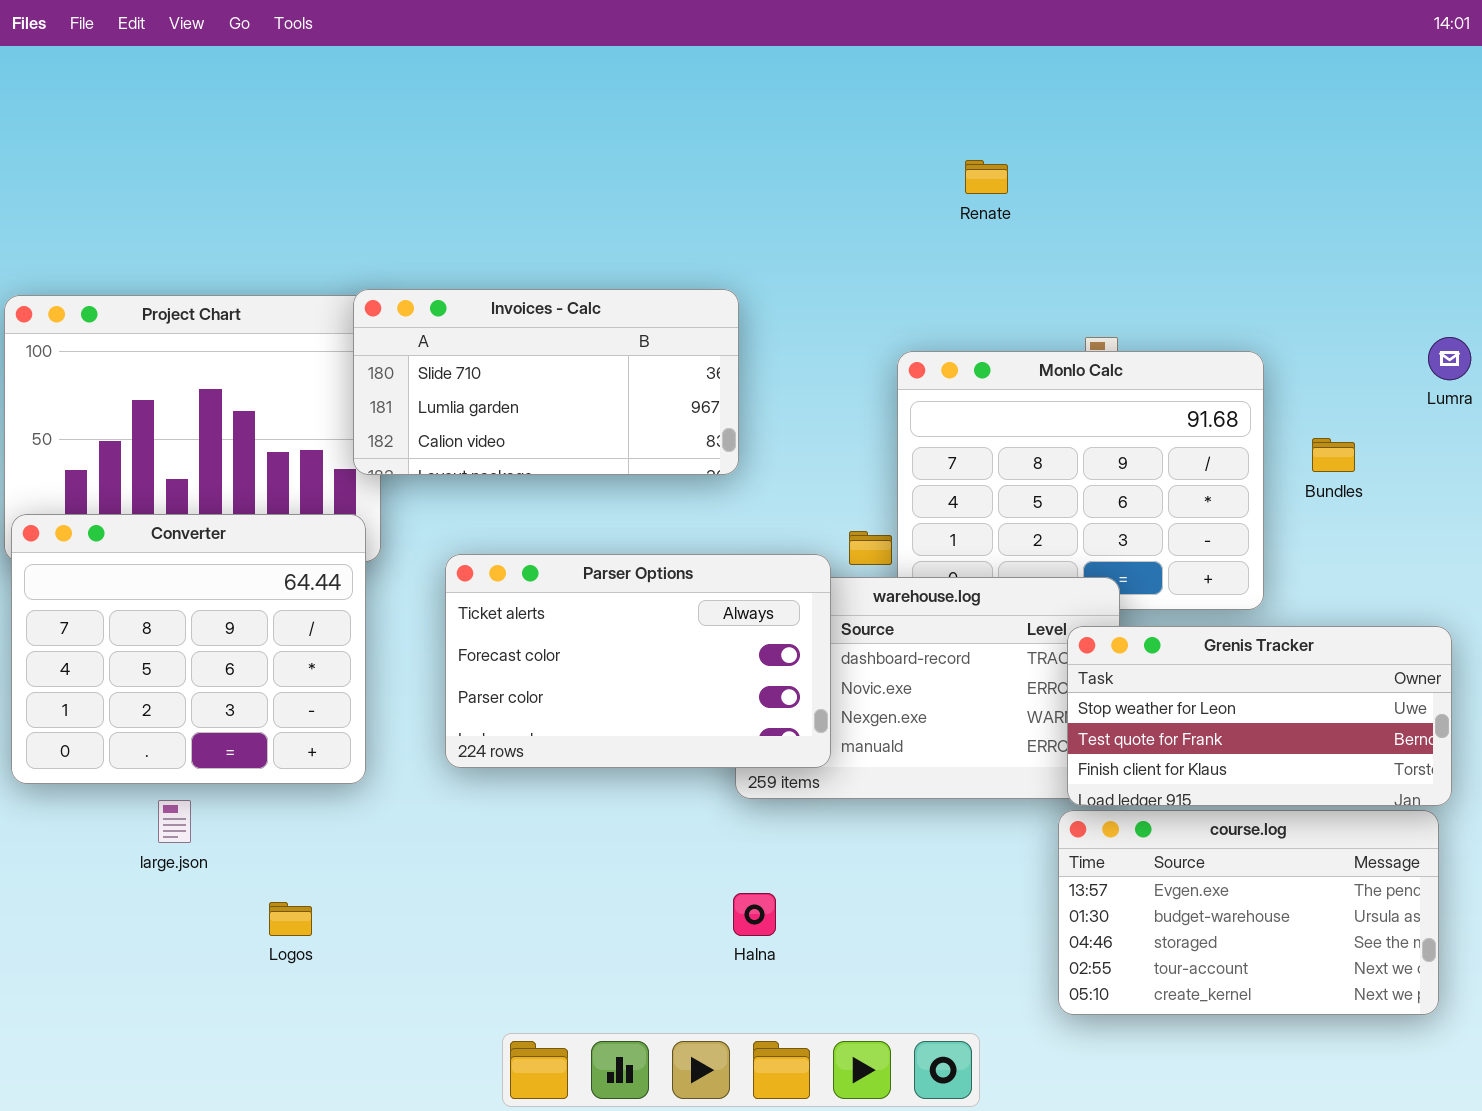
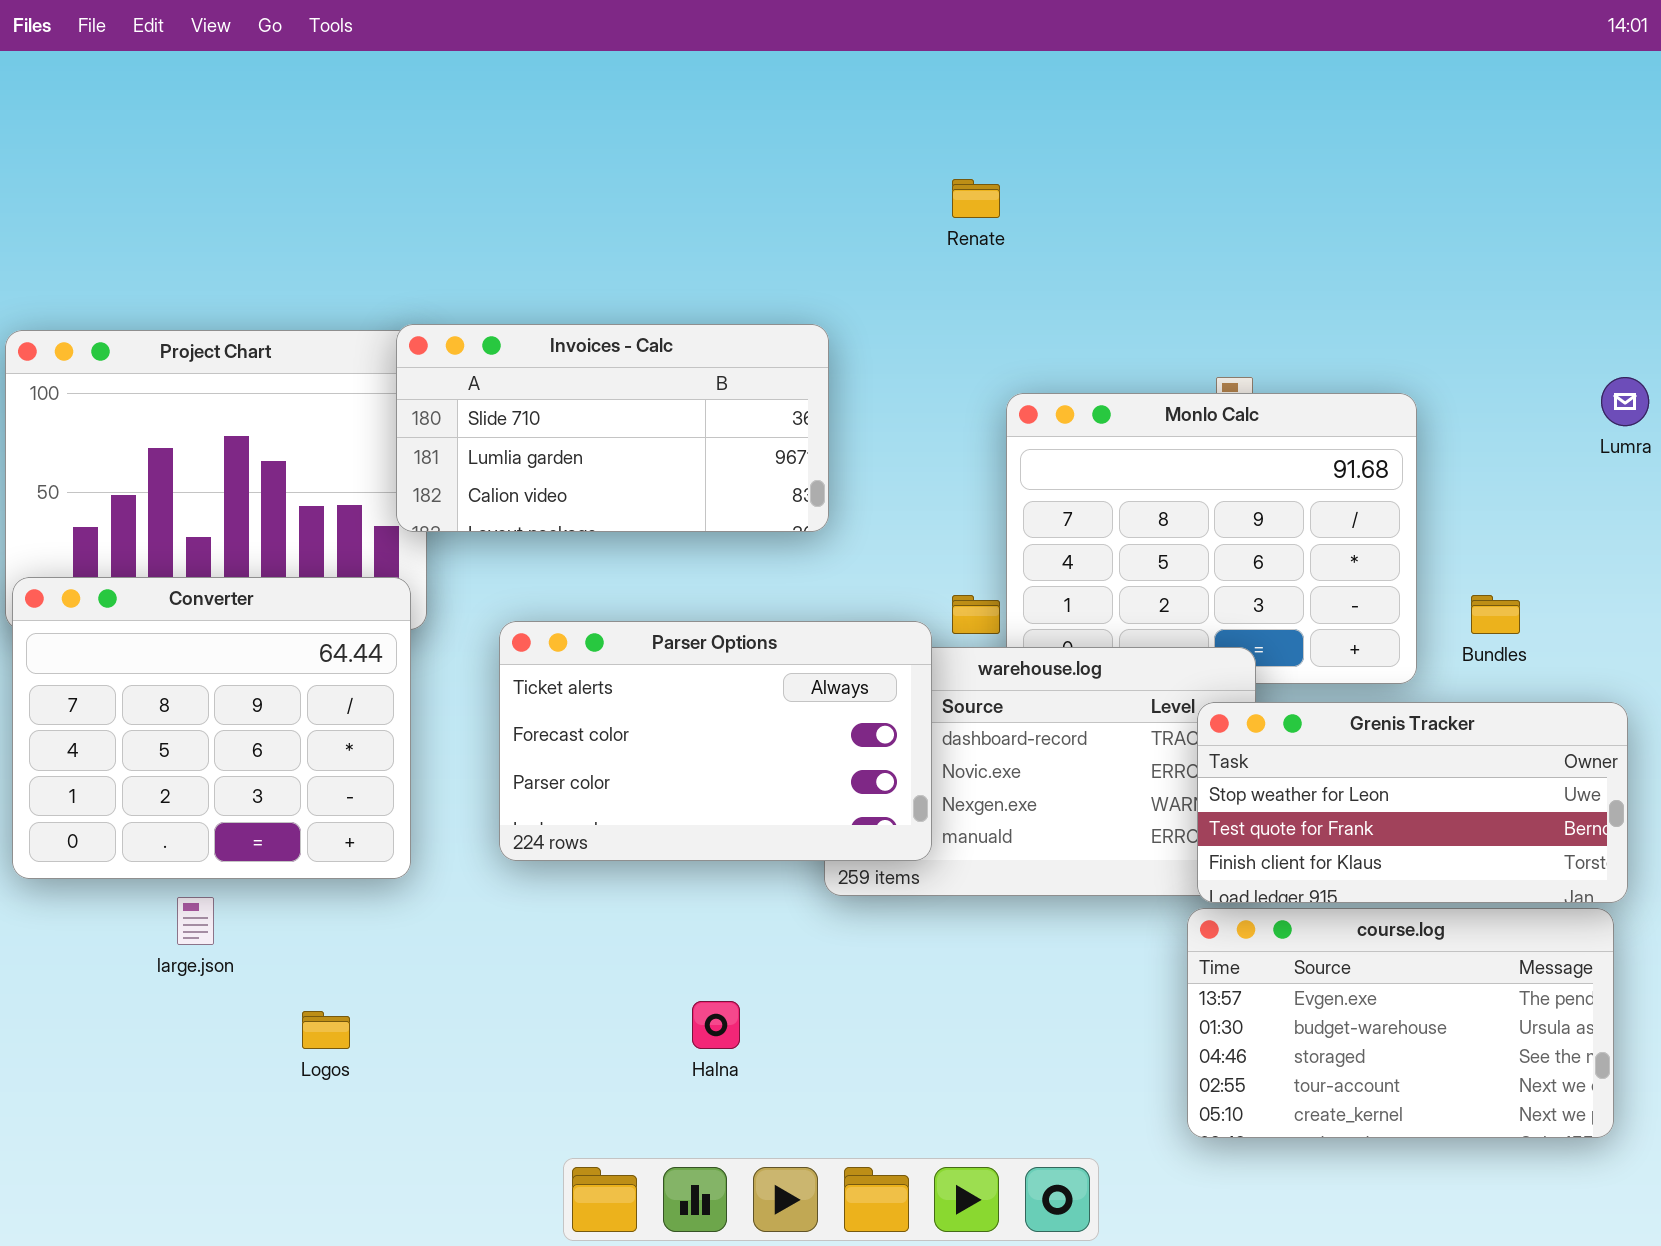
Renate: [965,160,1008,194] -> [952,179,1000,218], moved
Bundles: [1312,438,1355,472] -> [1471,595,1520,634], moved
Halna: [733,893,776,936] -> [692,1001,740,1049], moved

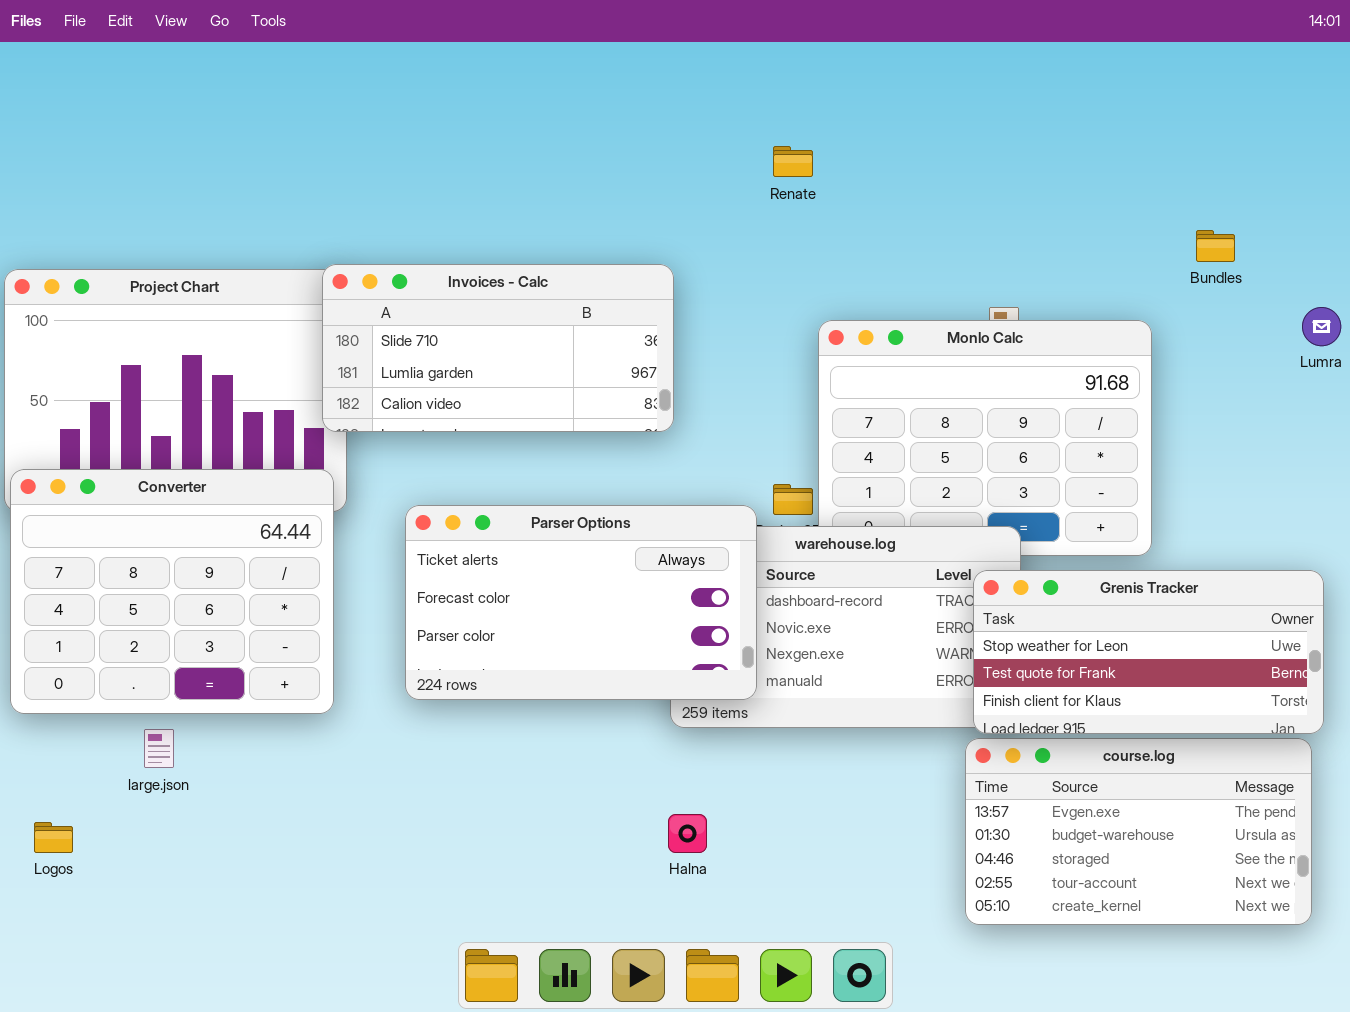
Bundles: [1471,595,1520,634] -> [1196,230,1235,262], moved
Halna: [692,1001,740,1049] -> [668,814,707,853], moved
Logos: [302,1011,350,1049] -> [34,822,73,853], moved

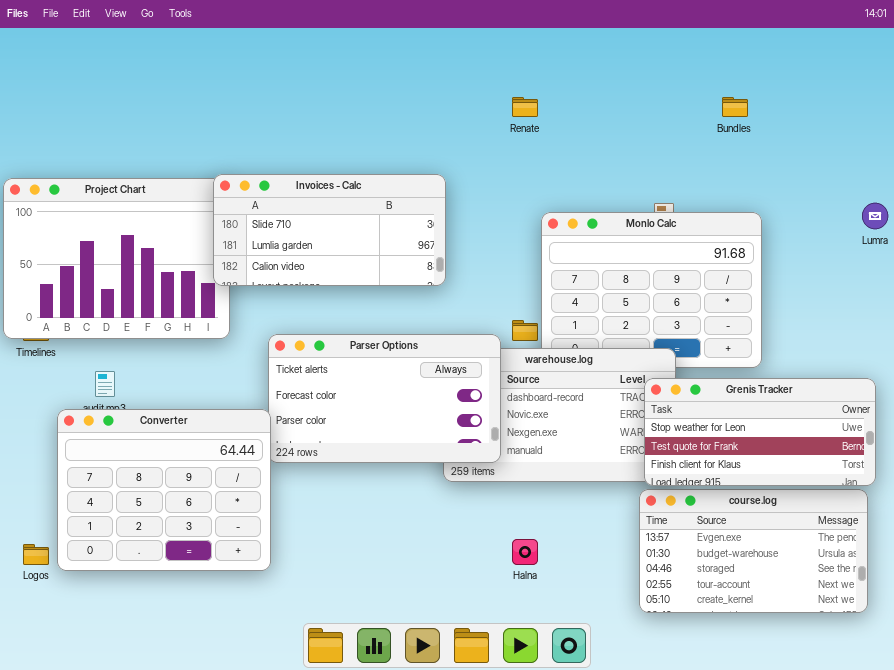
Bundles: [1196,230,1235,262] -> [722,97,748,117], moved
Converter: [10,469,334,714] -> [57,409,271,571], moved
Halna: [668,814,707,853] -> [512,539,538,565], moved

